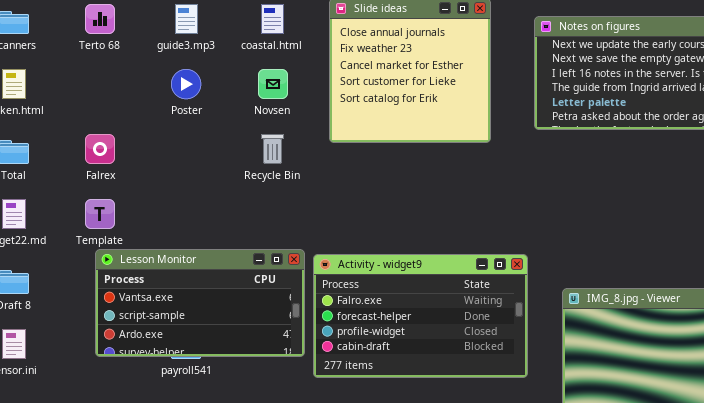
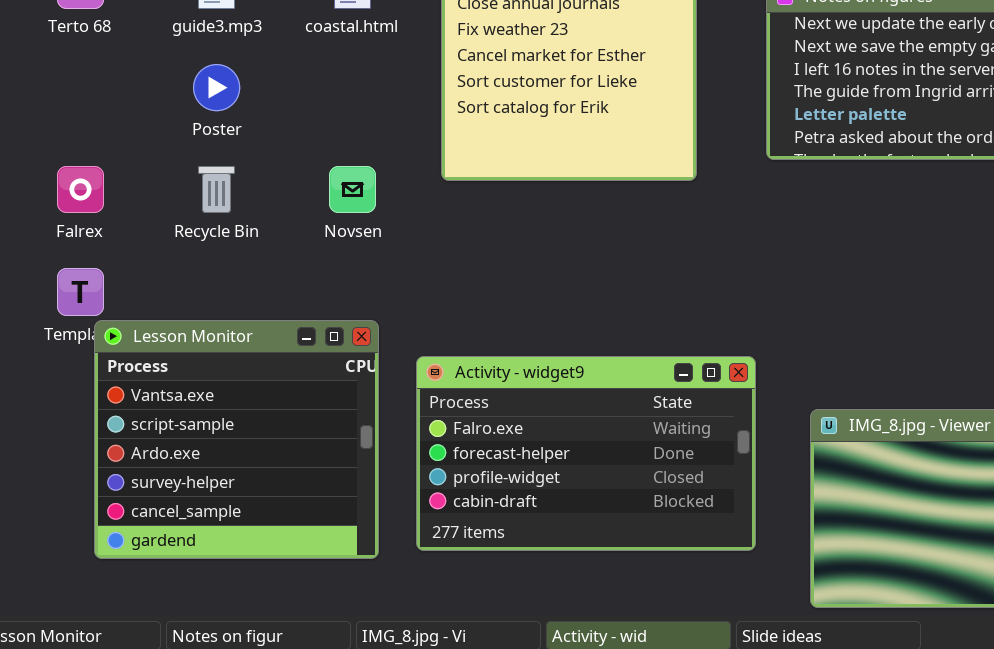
Novsen: [258,69,288,99] -> [329,166,376,213], moved
Recycle Bin: [261,134,284,164] -> [198,166,235,213], moved
Lesson Monitor: [95,249,305,357] -> [94,320,379,559], moved, resized

